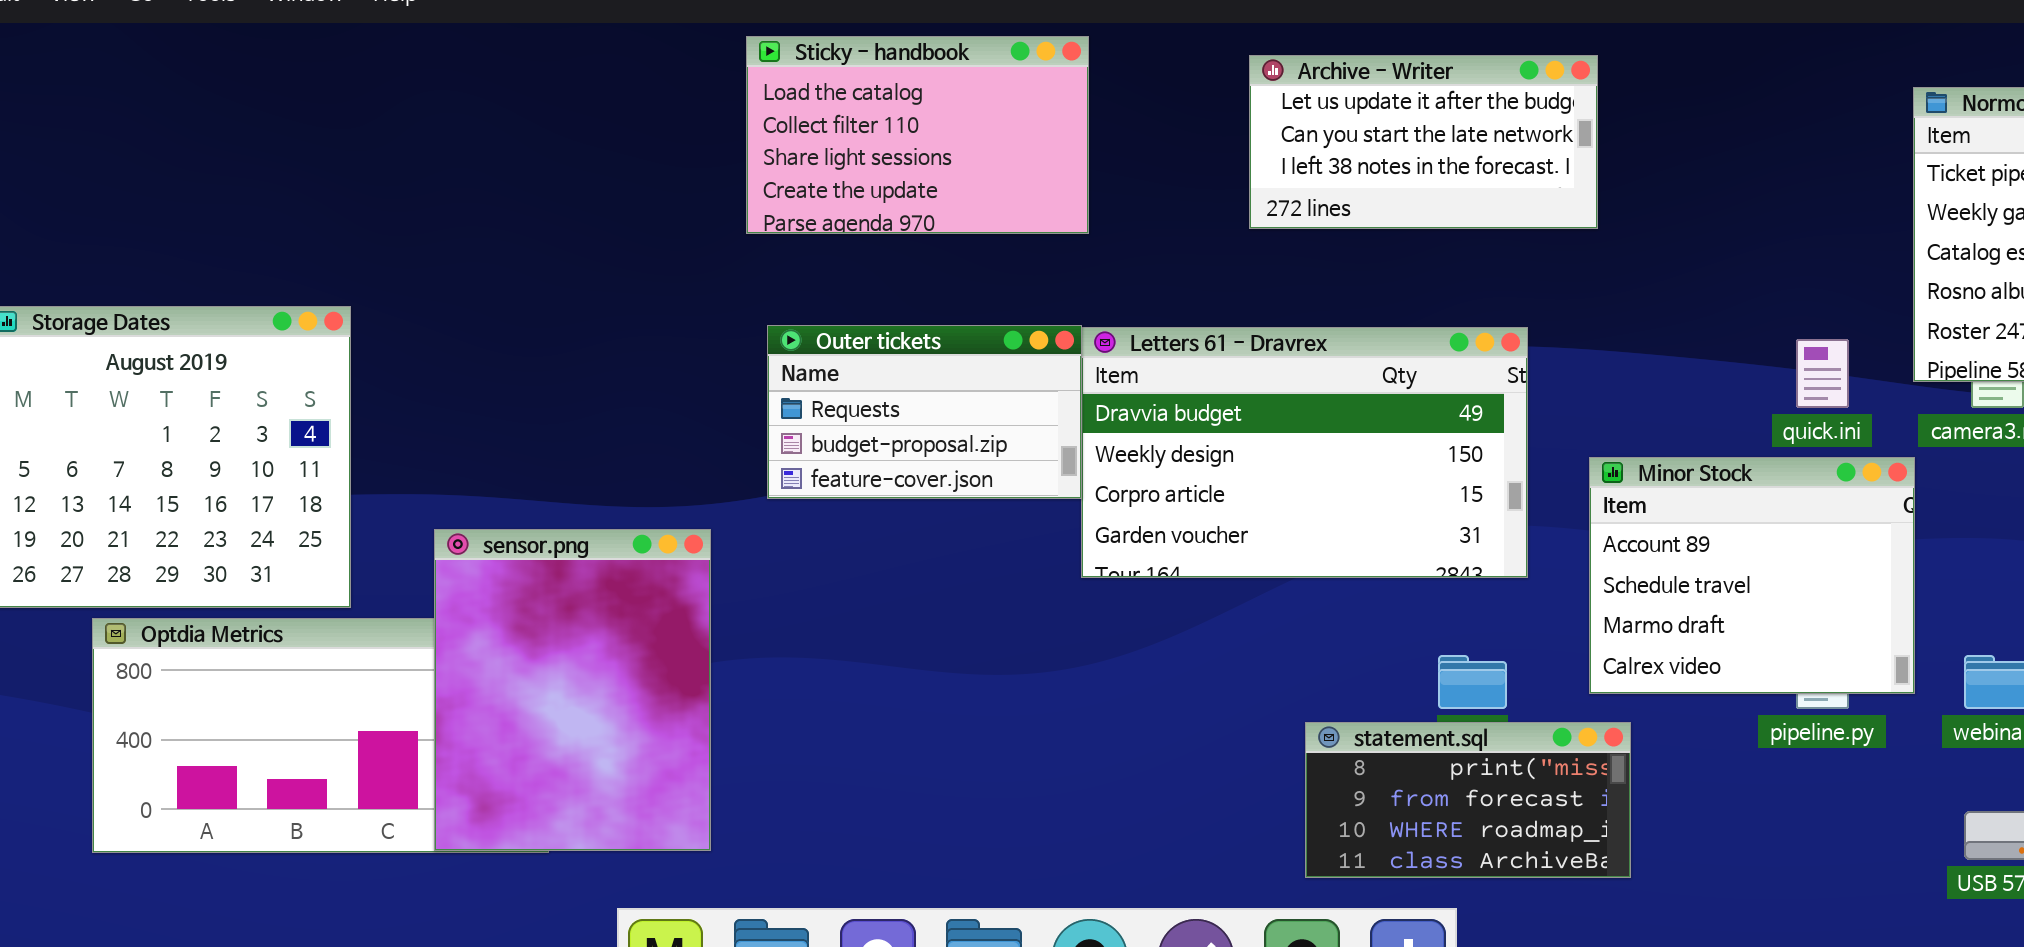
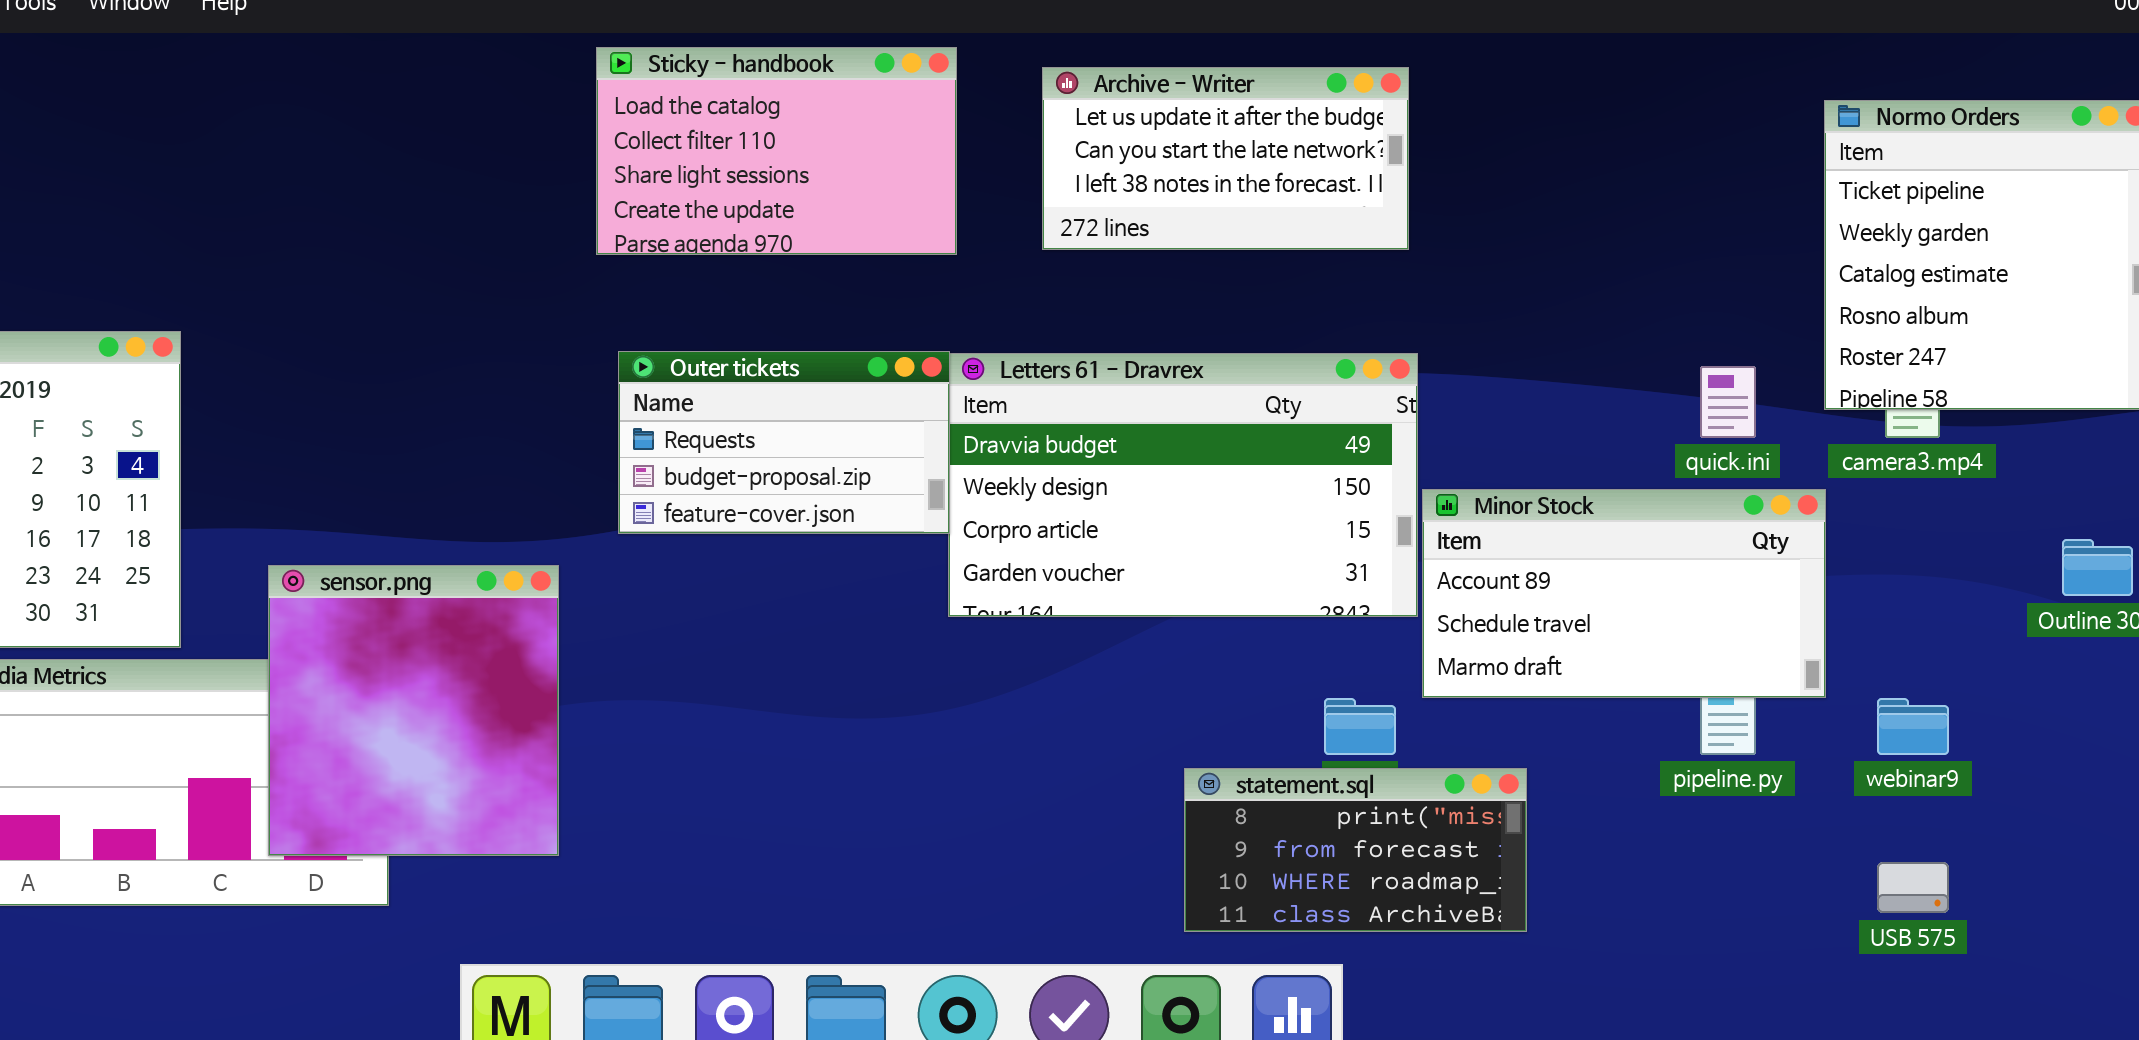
Archive - Writer: [1249,55,1598,229] -> [1042,67,1409,250], moved
Minor Stock: [1589,457,1915,694] -> [1422,489,1826,698], resized
sensor.png: [434,529,711,851] -> [268,565,559,856], resized

